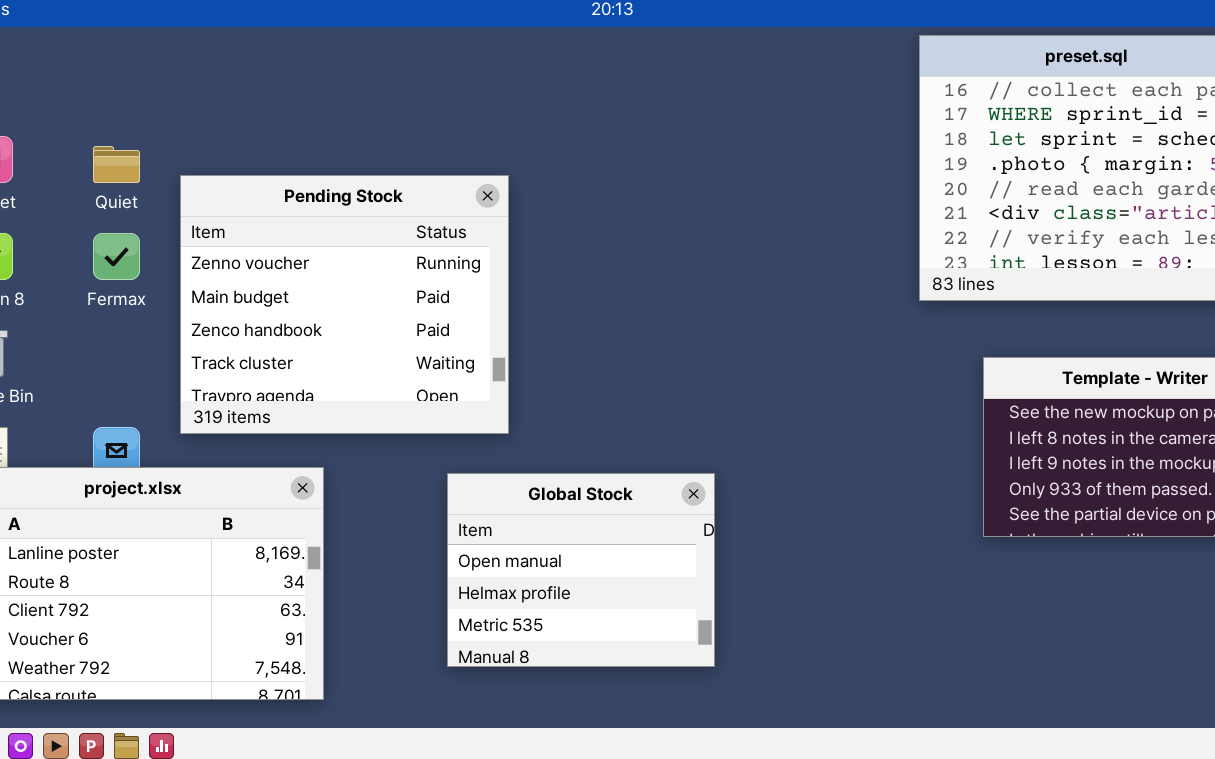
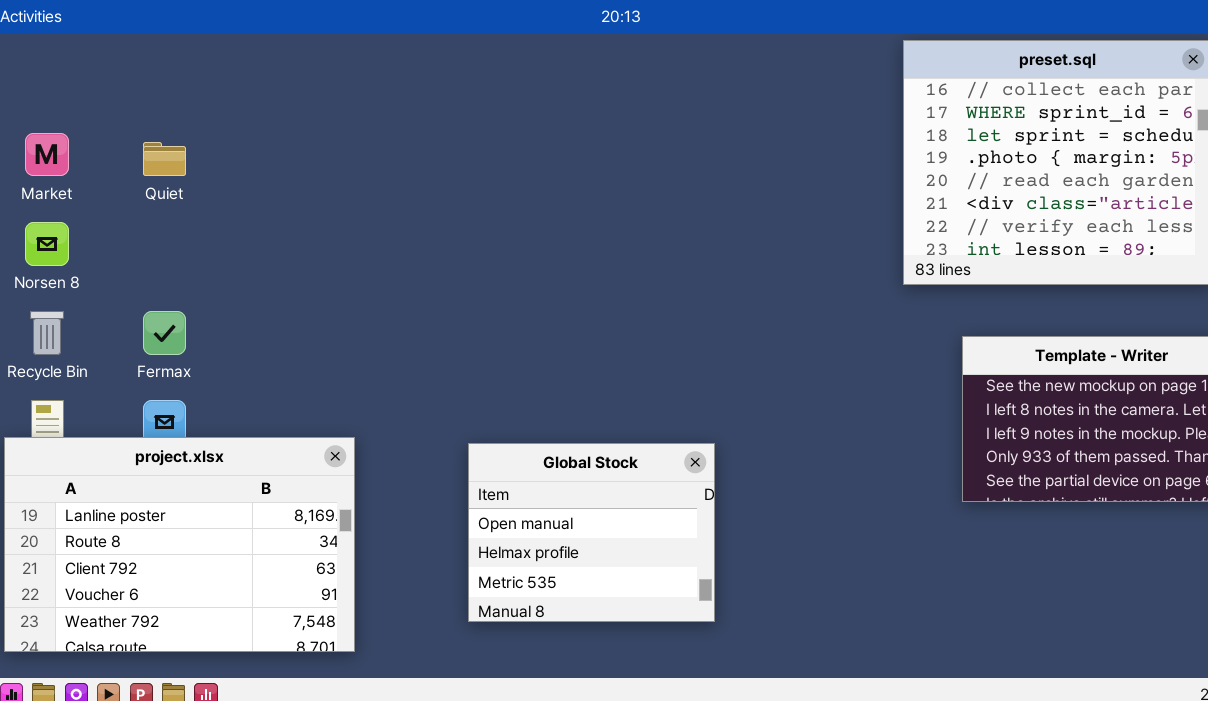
Pending Stock: [180,175,509,434] -> none, closed
Fermax: [93,233,140,280] -> [143,311,186,355], moved

